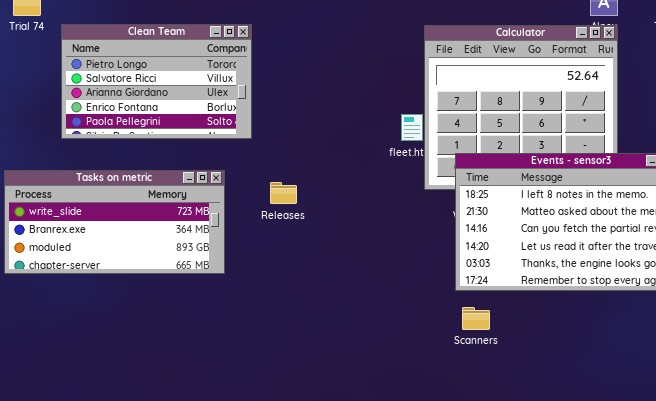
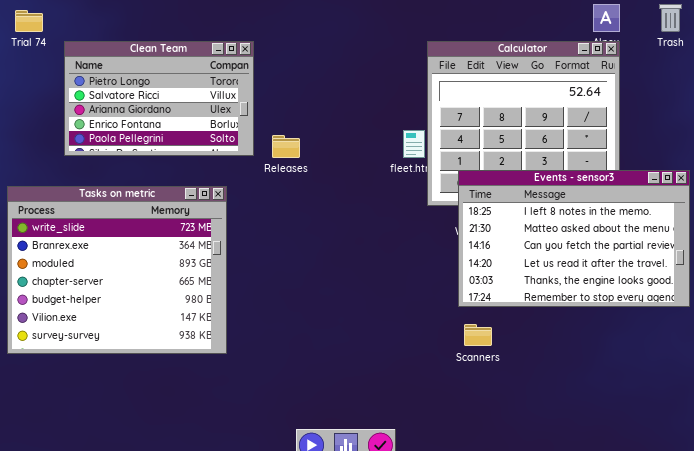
Tasks on metric: [4,170,225,274] -> [7,186,227,354], resized
Releases: [270,182,297,204] -> [272,135,300,158], moved

